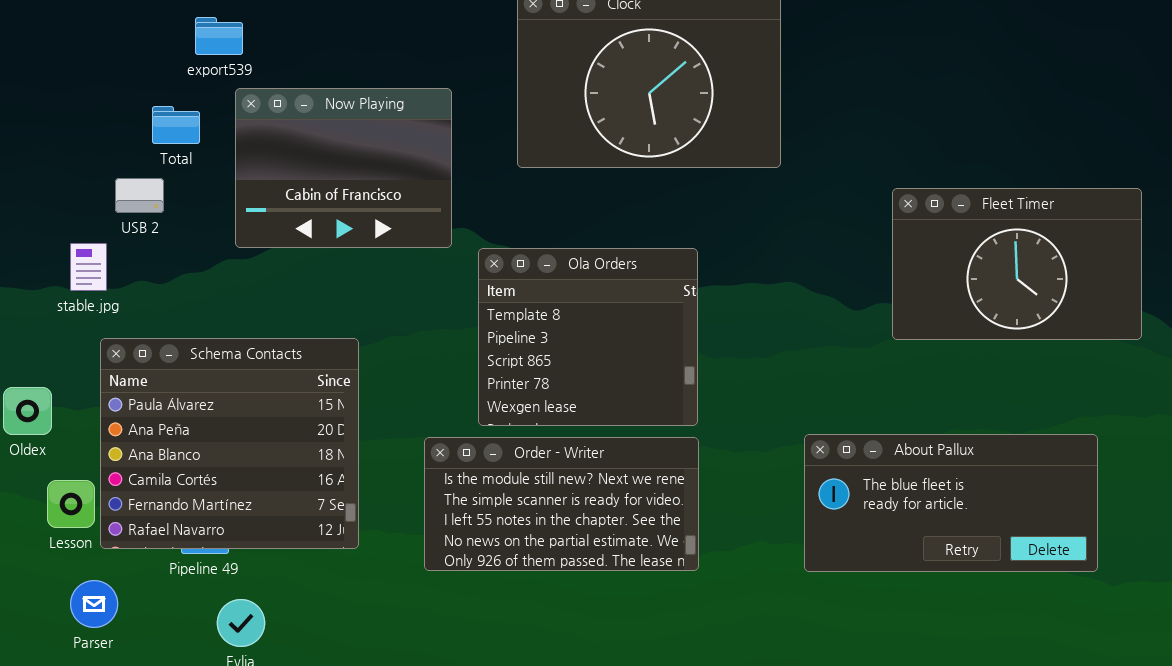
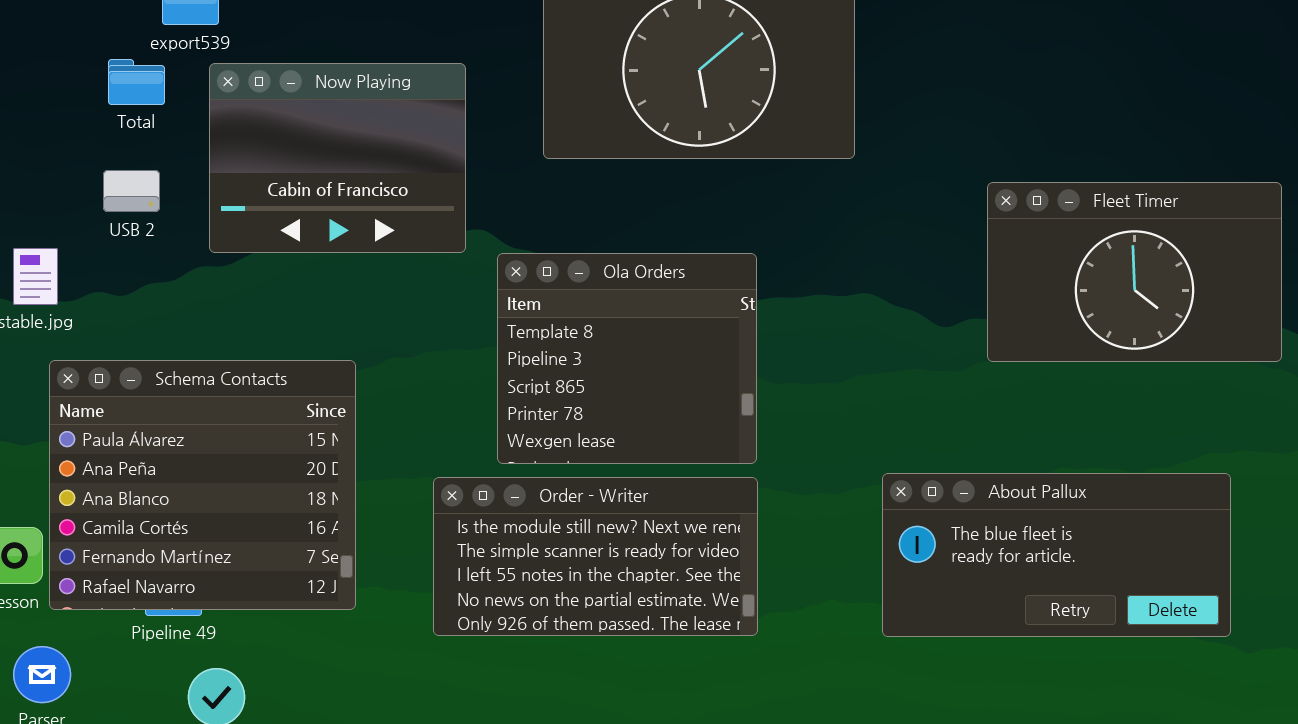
Total: [152,106,200,144] -> [108,59,165,105], moved
USB 2: [115,178,164,213] -> [103,170,160,212], moved

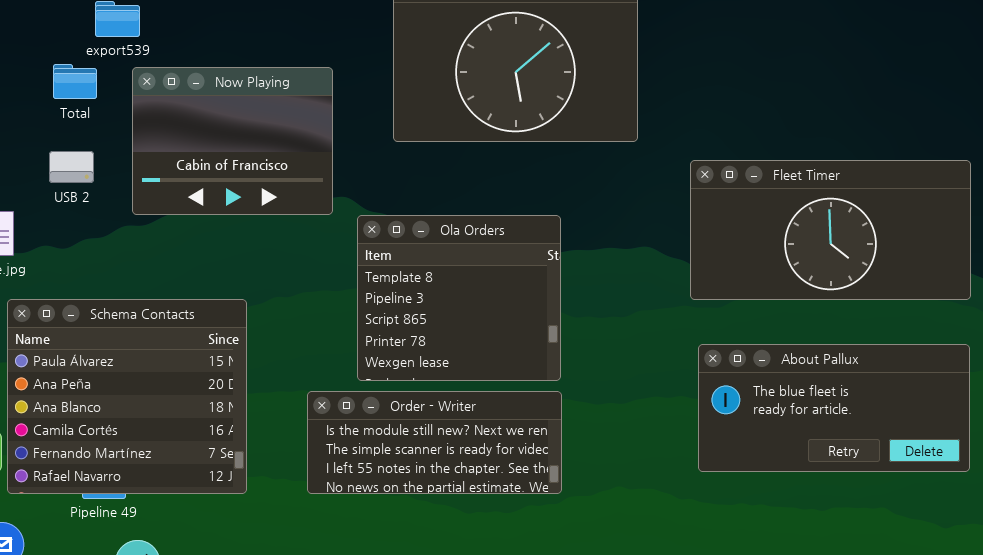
Fleet Timer: [987,182,1282,362] -> [690,160,971,300], resized
About Pallux: [882,473,1231,637] -> [698,344,970,472], moved
Order - Writer: [433,477,758,636] -> [307,391,562,494], resized

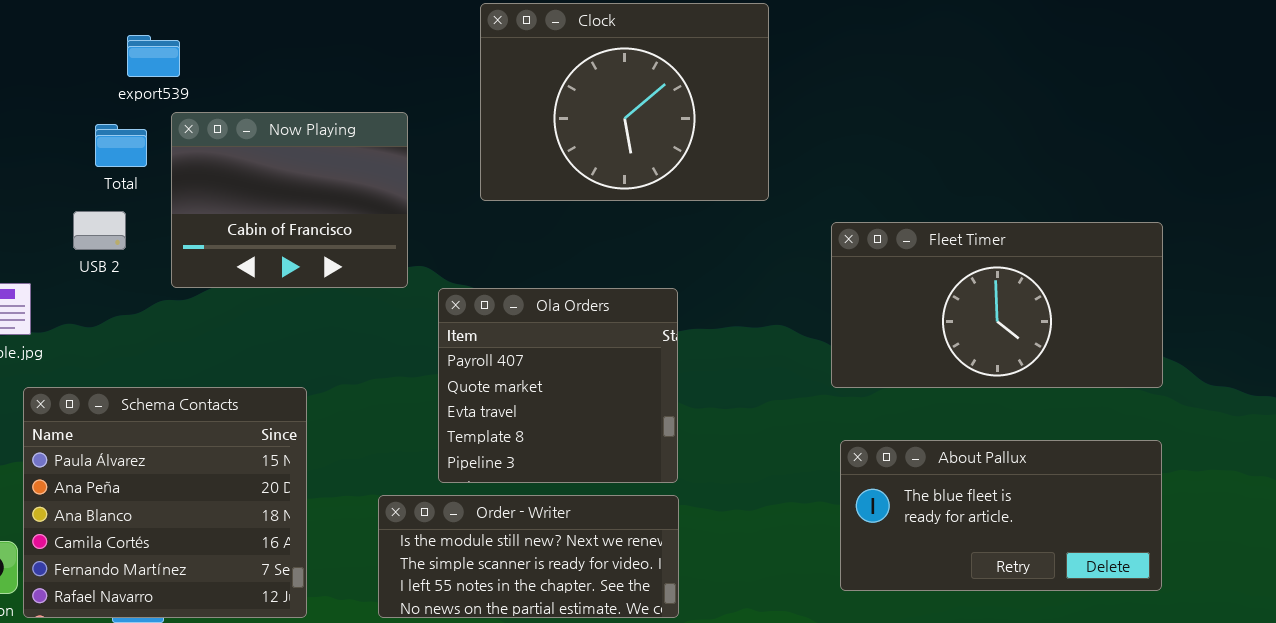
Total: [53,64,97,99] -> [95,124,147,167], moved
Ola Orders: [357,215,561,381] -> [438,288,678,483], scrolled up 3 rows

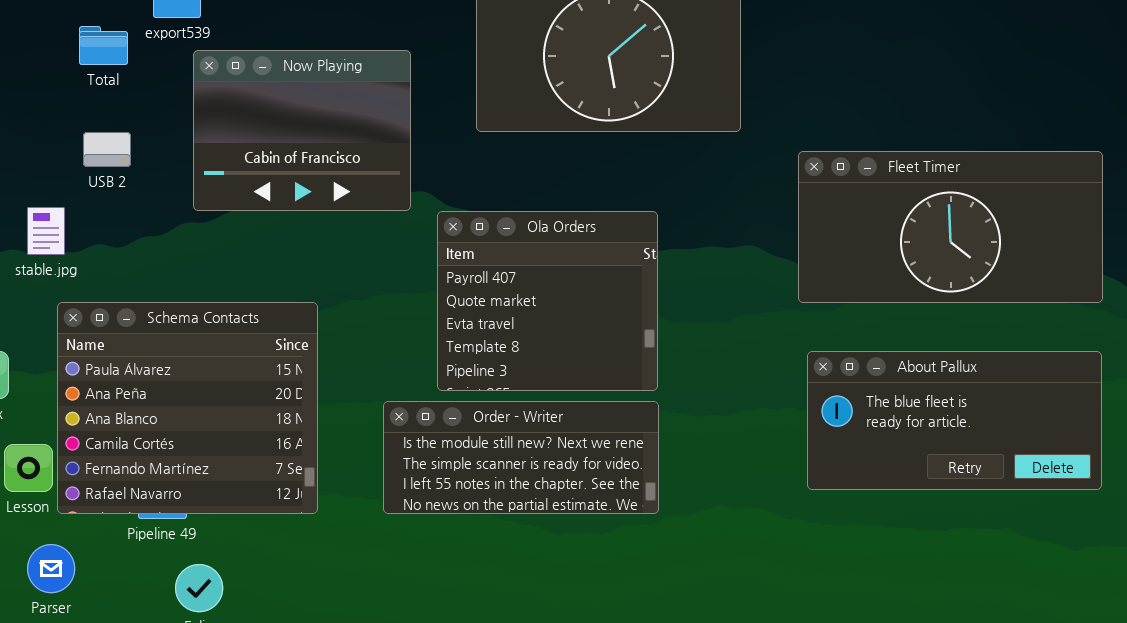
Total: [95,124,147,167] -> [79,26,128,65], moved
USB 2: [73,211,126,250] -> [83,132,131,167], moved

